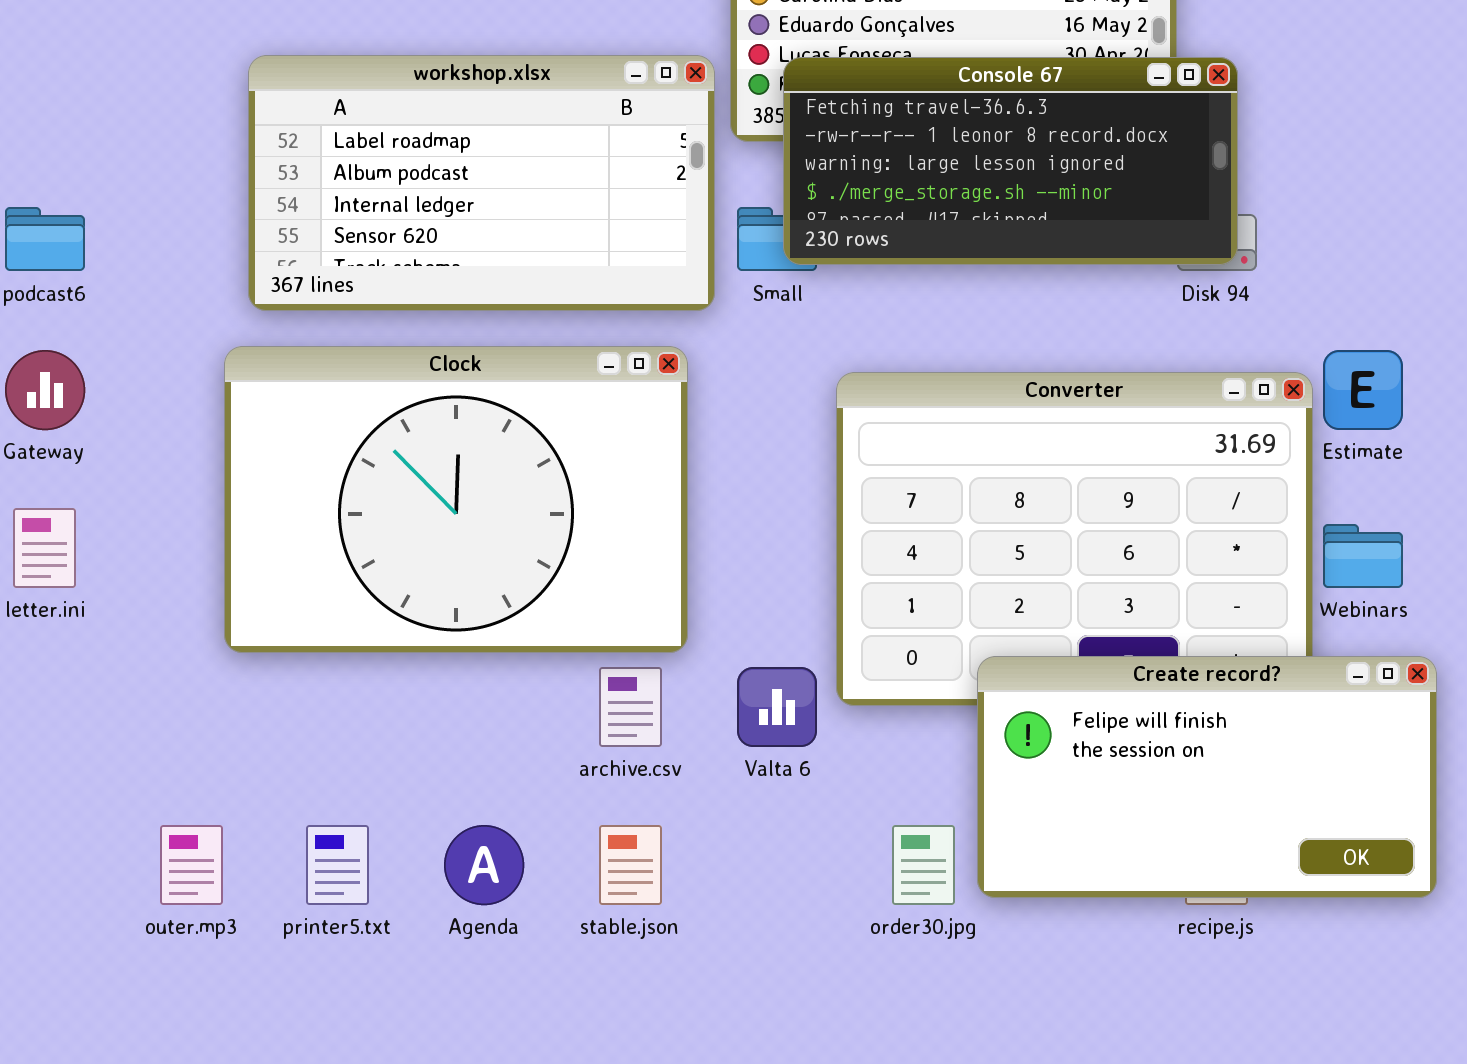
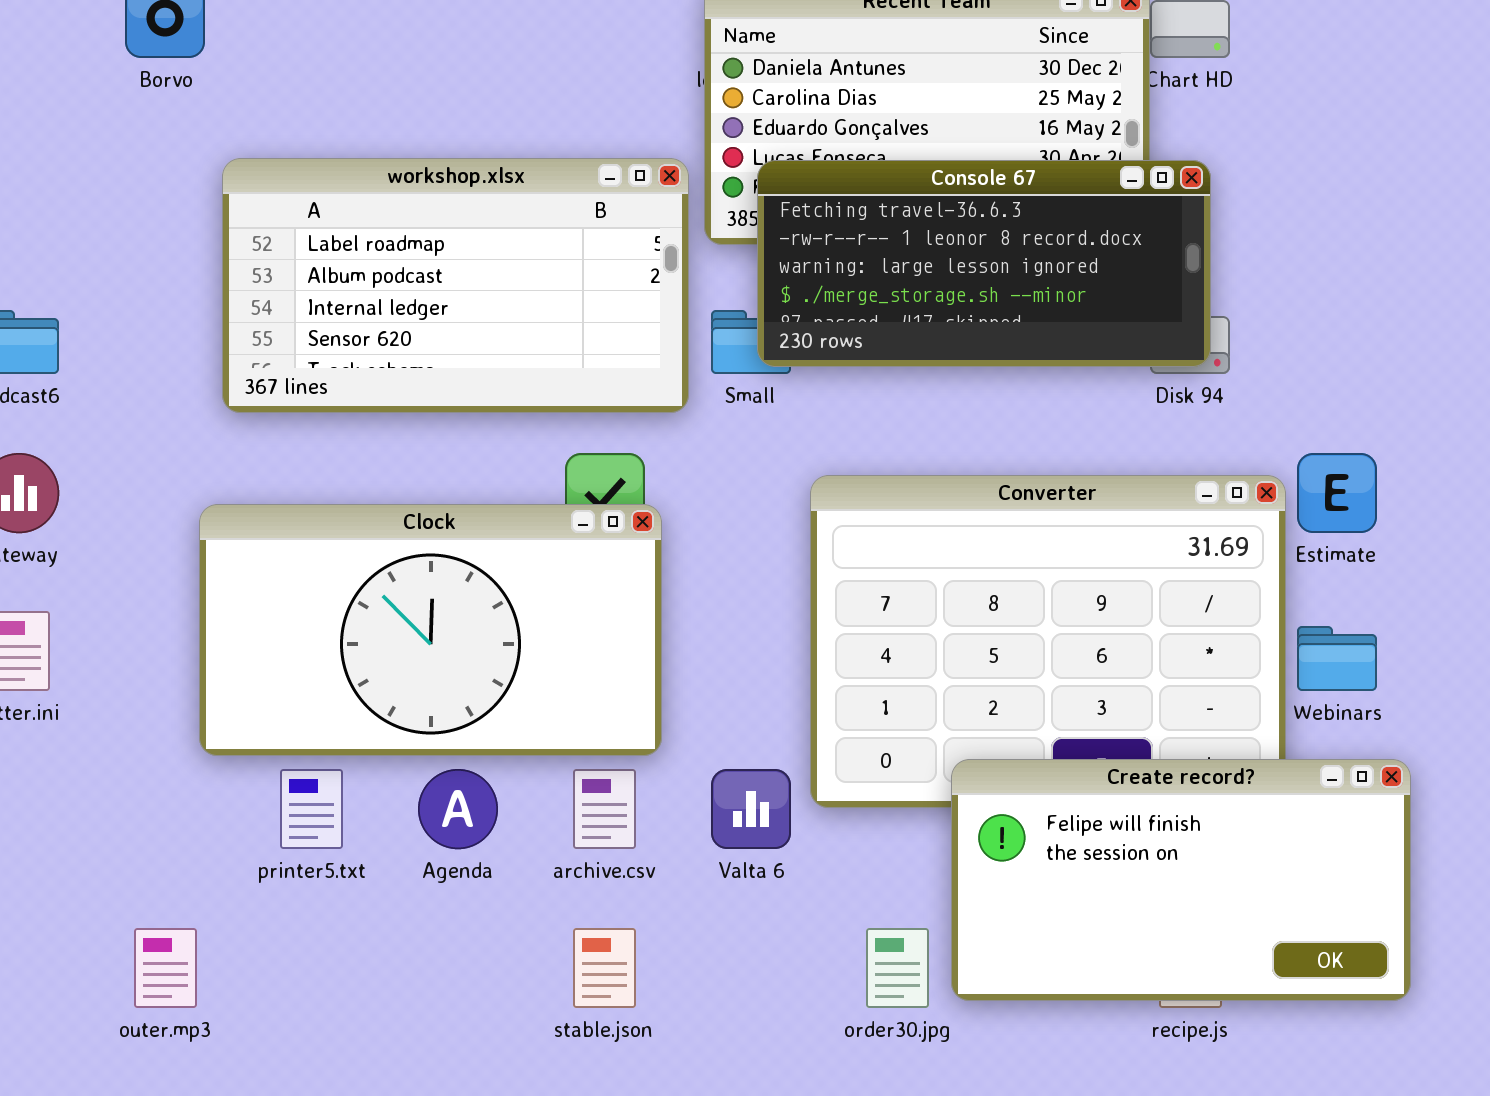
Clock: [224,346,688,653] -> [199,504,662,756], resized
printer5.txt: [306,825,369,905] -> [280,769,343,849], moved
Agenda: [444,825,524,905] -> [418,769,498,849], moved

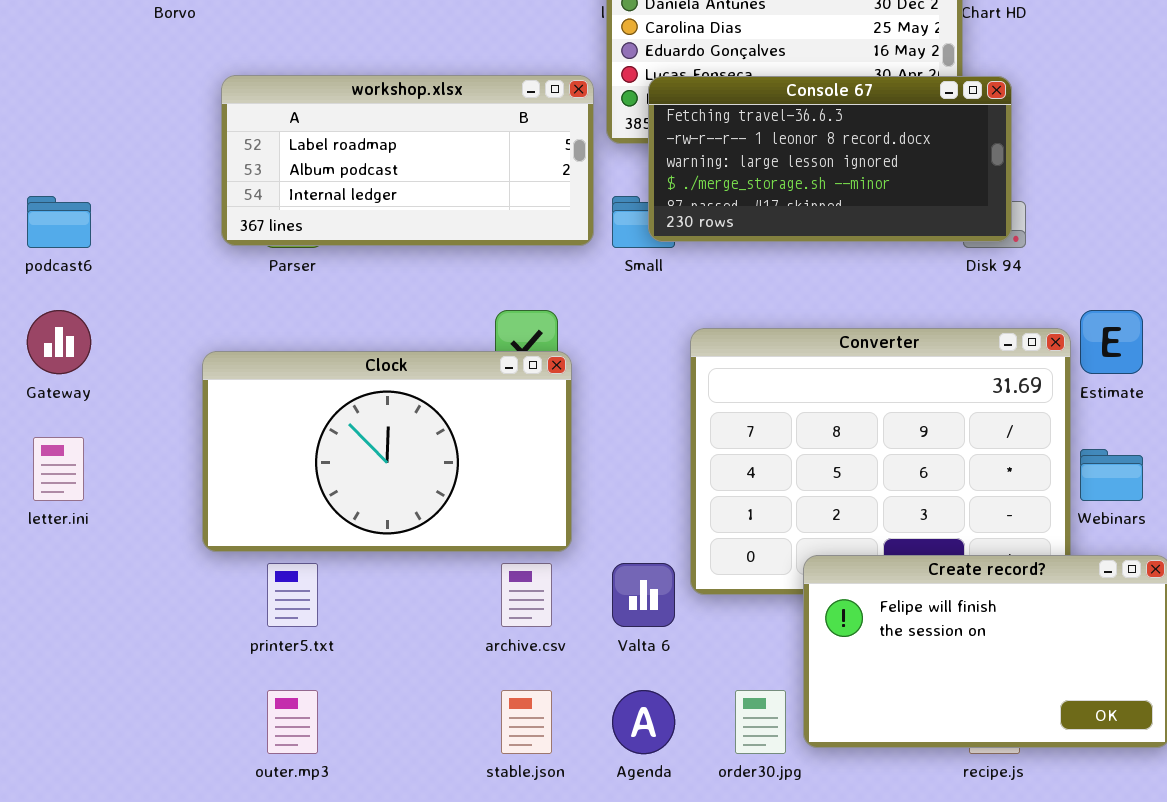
workshop.xlsx: [222,158,689,413] -> [221,75,594,246], resized
Agenda: [418,769,498,849] -> [612,690,675,754], moved
outer.mp3: [134,928,197,1008] -> [267,690,318,754], moved

